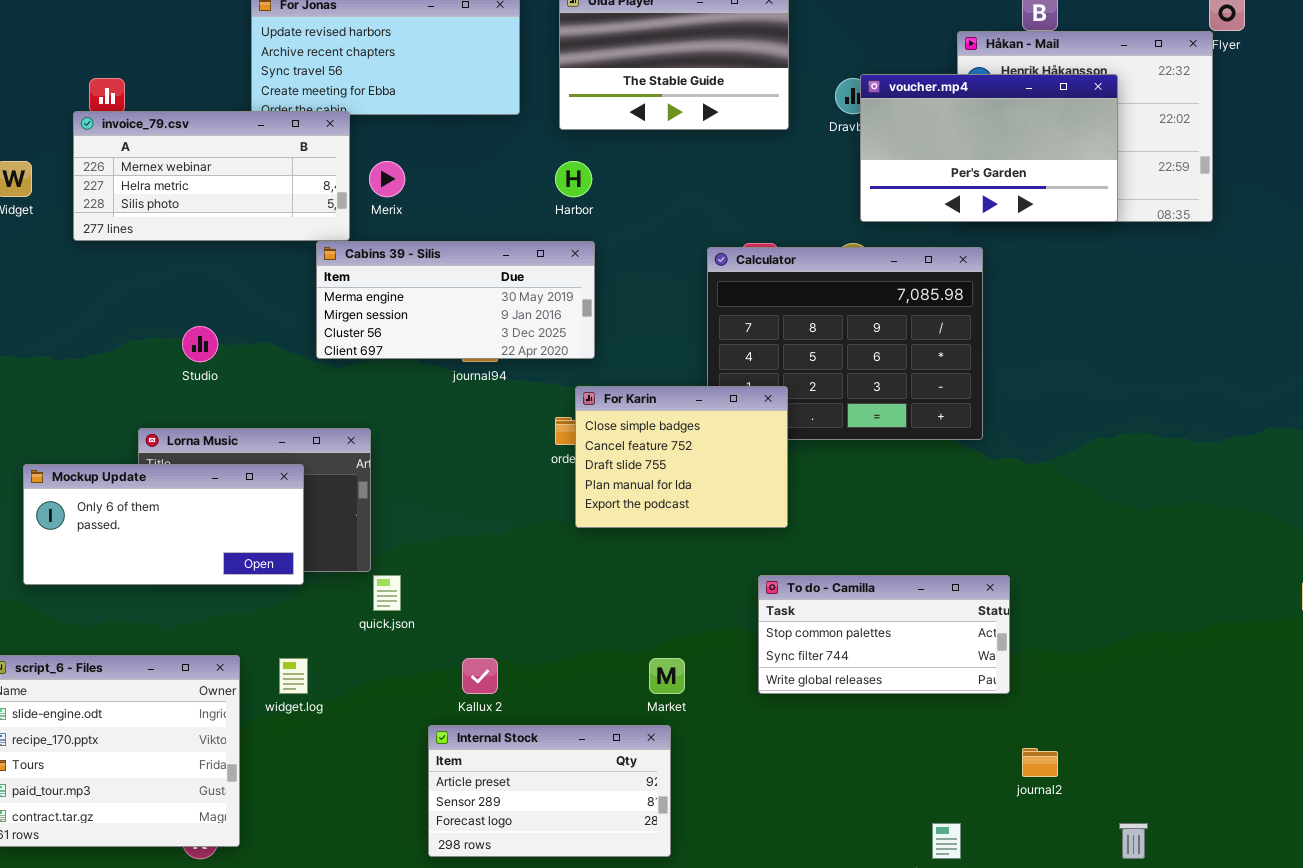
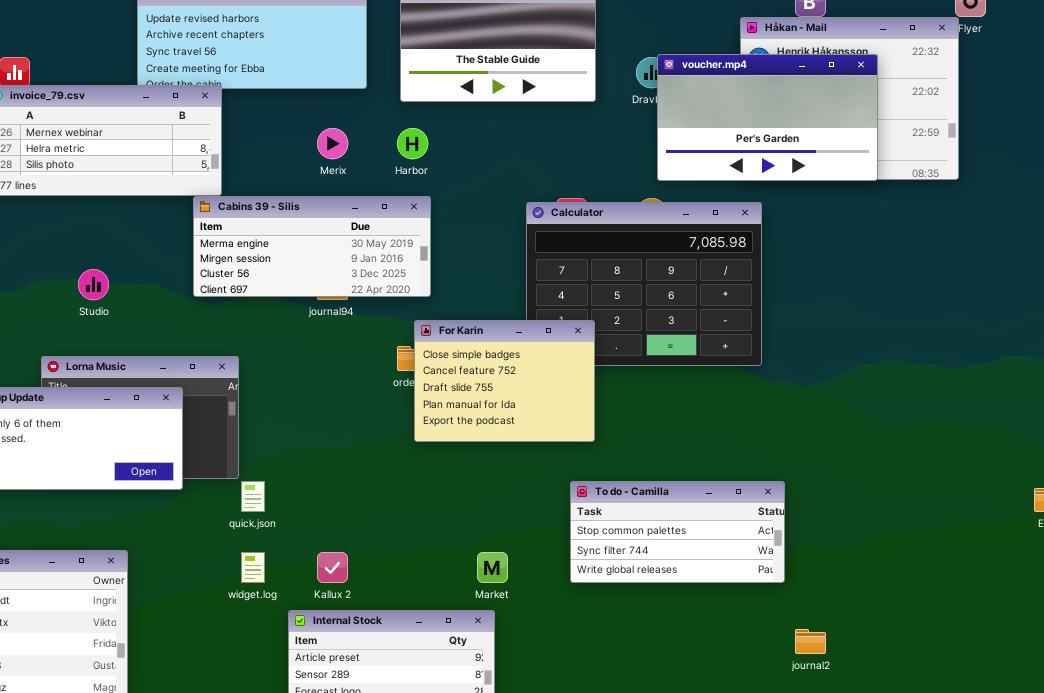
Merix: [369,161,405,197] -> [317,128,348,159], moved
widget.log: [279,658,308,694] -> [241,552,265,583], moved

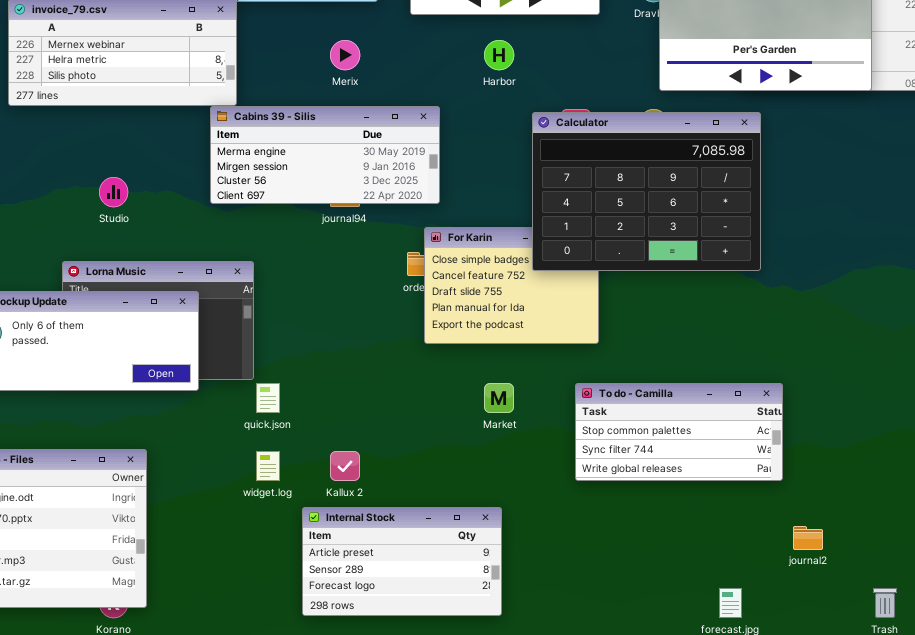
Harbor: [397,128,428,159] -> [484,40,514,70], moved
Calculator: [526,202,762,366] -> [532,112,761,271], raised
Market: [477,552,508,583] -> [484,383,514,413], moved

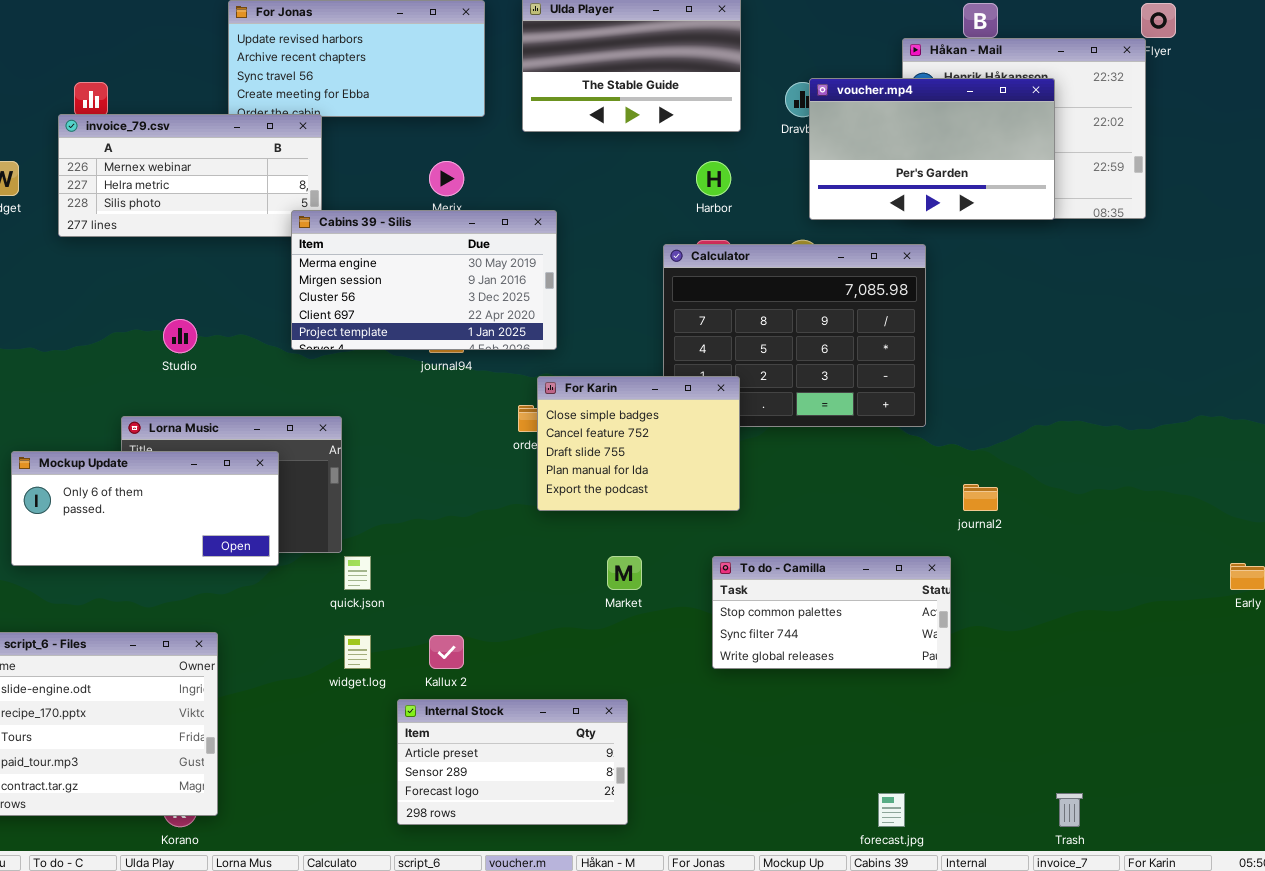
Harbor: [484,40,514,70] -> [696,161,731,196], moved
Cabins 39 - Silis: [210,106,440,204] -> [291,210,557,350], resized
For Karin: [424,227,599,344] -> [537,376,740,511], raised
journal2: [793,526,823,550] -> [963,484,998,511], moved

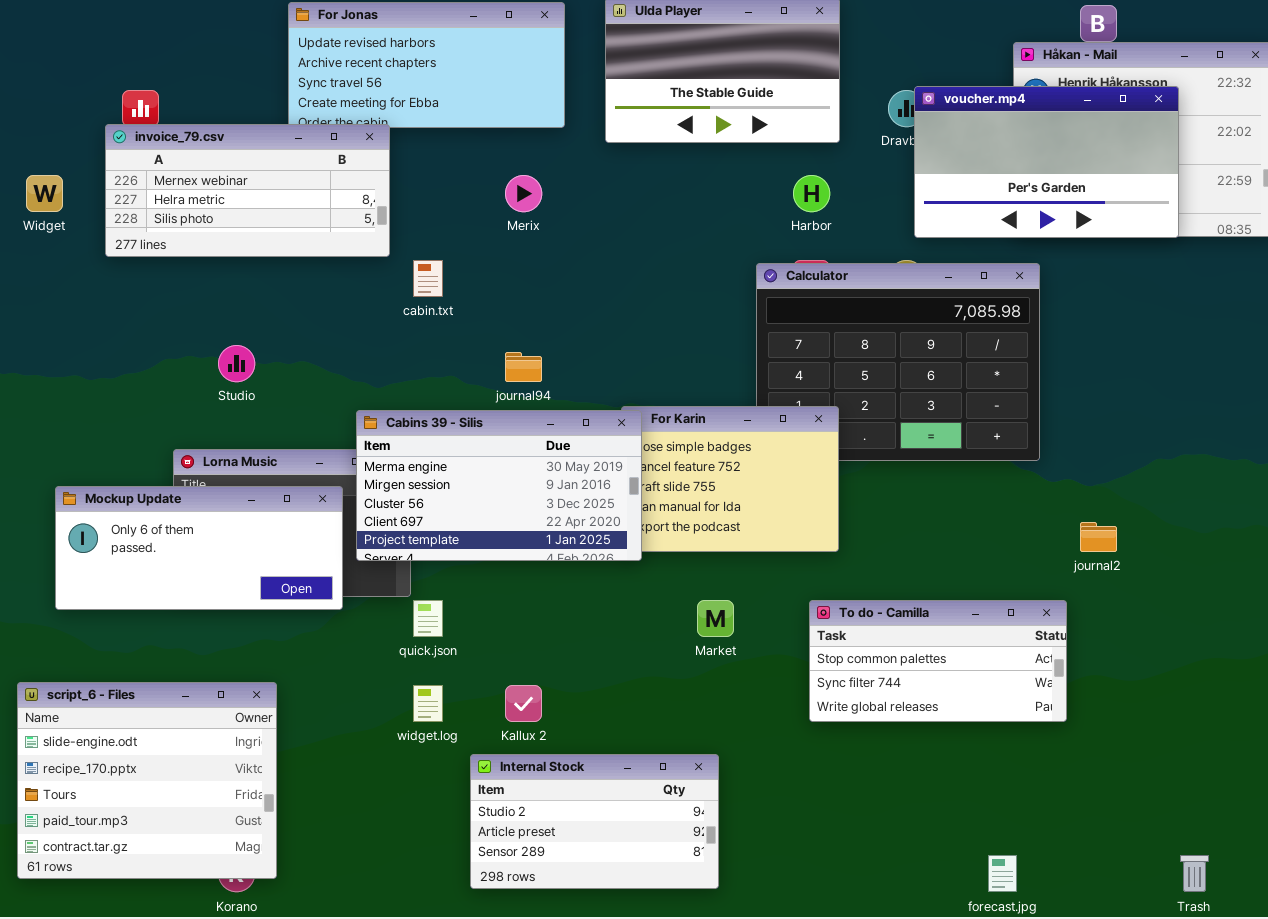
Cabins 39 - Silis: [291,210,557,350] -> [356,410,642,561], moved
Internal Stock: [397,699,628,825] -> [470,754,719,889], scrolled up 1 row

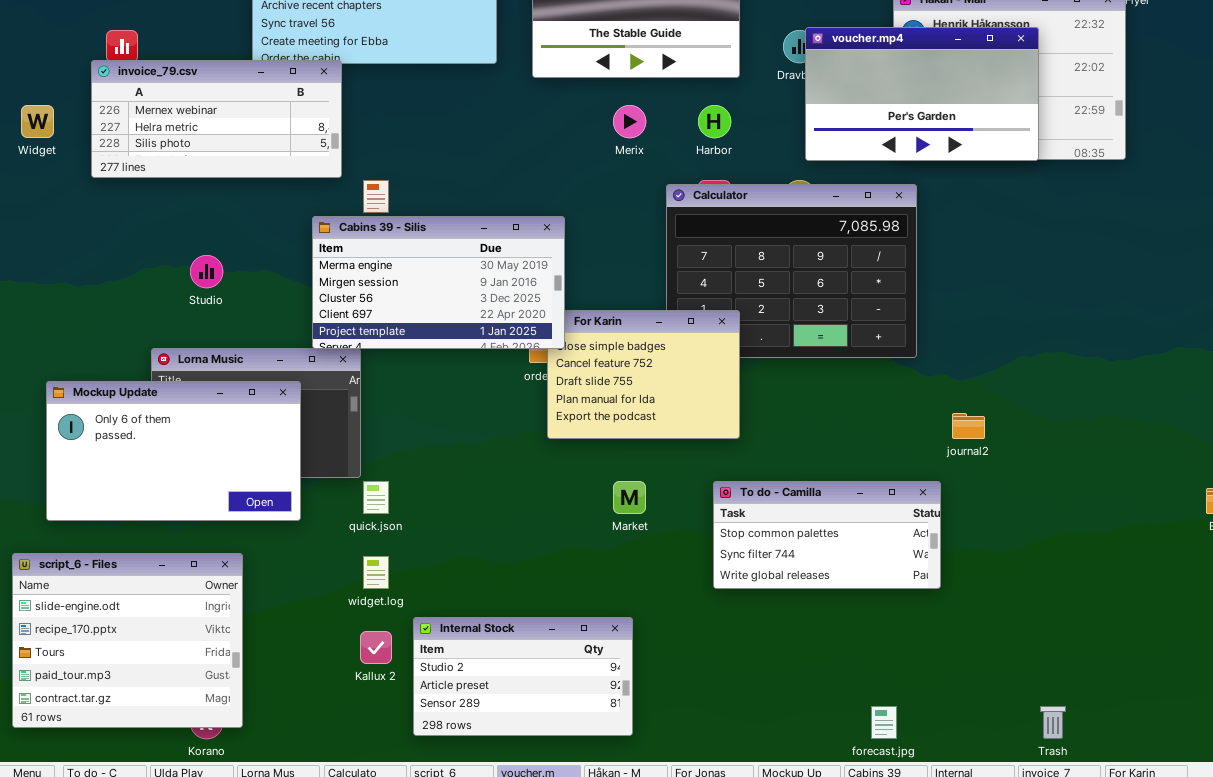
Merix: [505,175,542,212] -> [613,105,646,138], moved
Cabins 39 - Silis: [356,410,642,561] -> [312,216,565,349], moved
Mockup Update: [55,486,343,610] -> [46,381,301,521], resized
Kallux 2: [505,685,542,722] -> [360,631,392,664], moved

